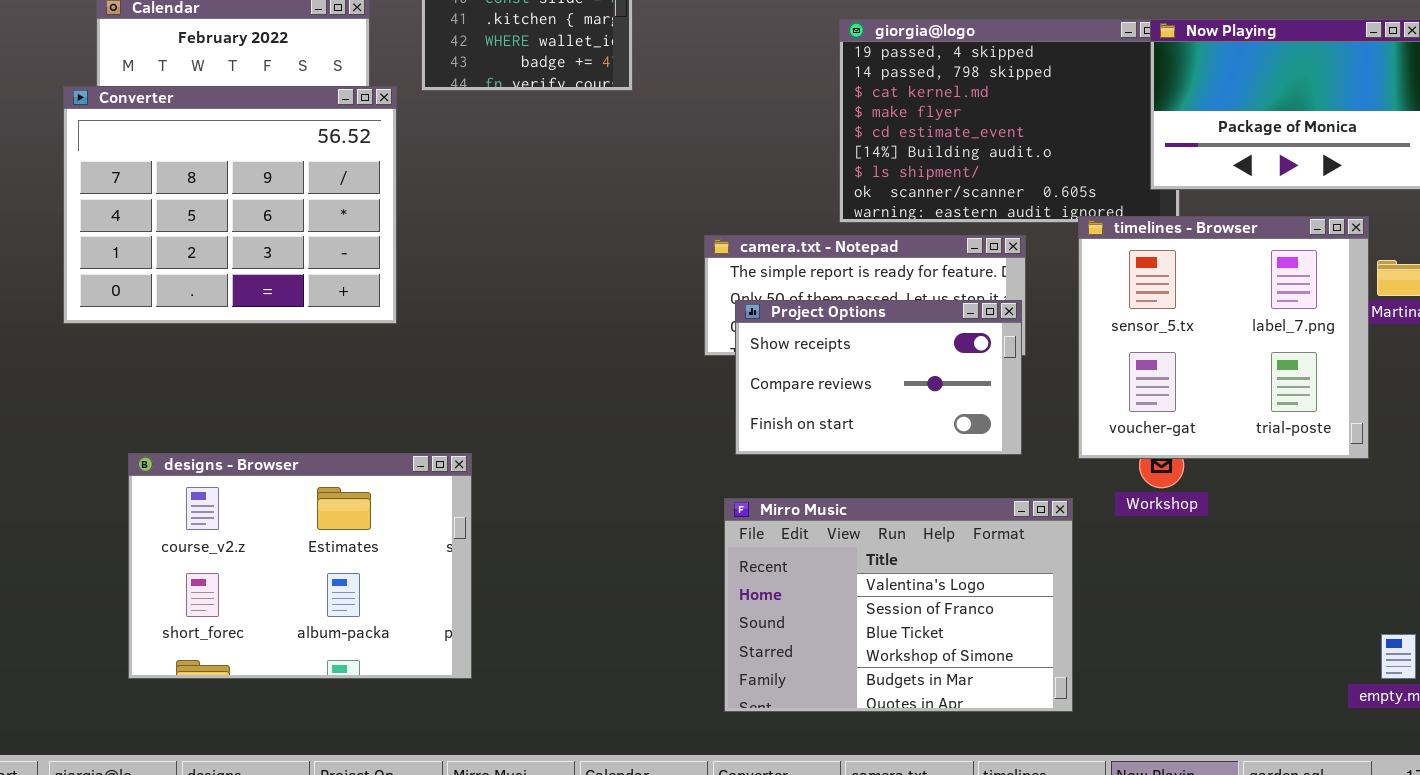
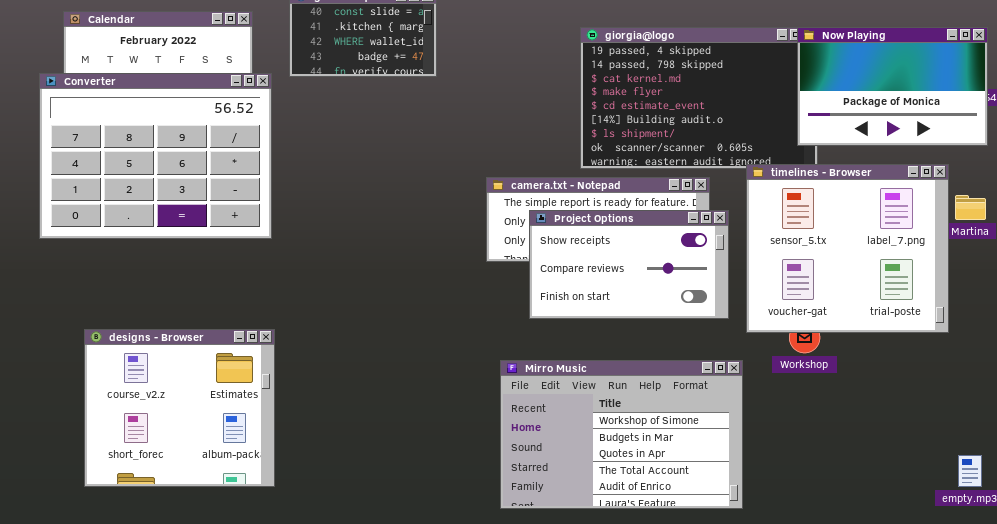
Project Options: [735,300,1022,455] -> [529,210,729,319], moved
designs - Browser: [128,453,472,679] -> [84,329,275,487], resized
Mirro Music: [724,498,1073,712] -> [500,360,743,509], scrolled down 3 rows

